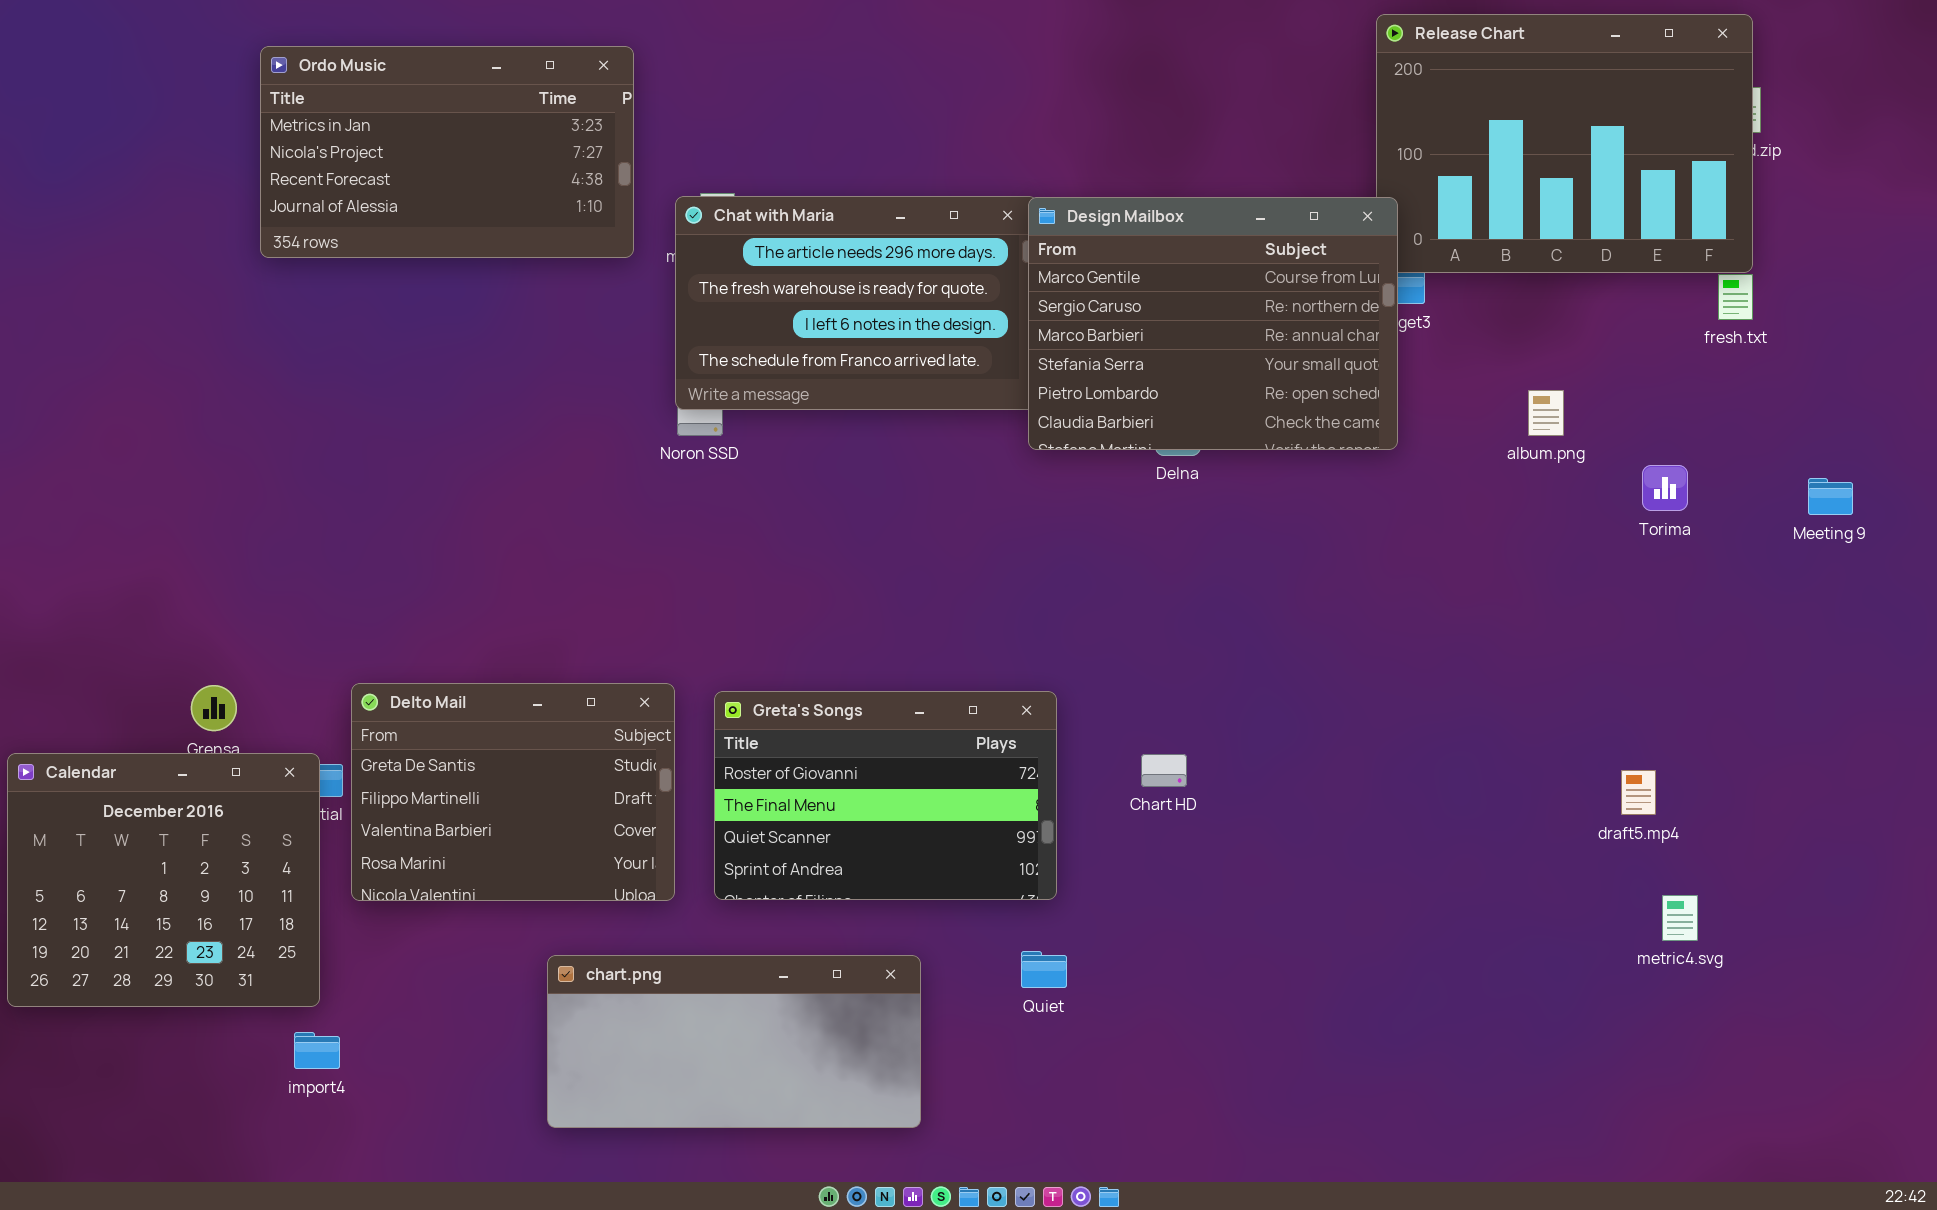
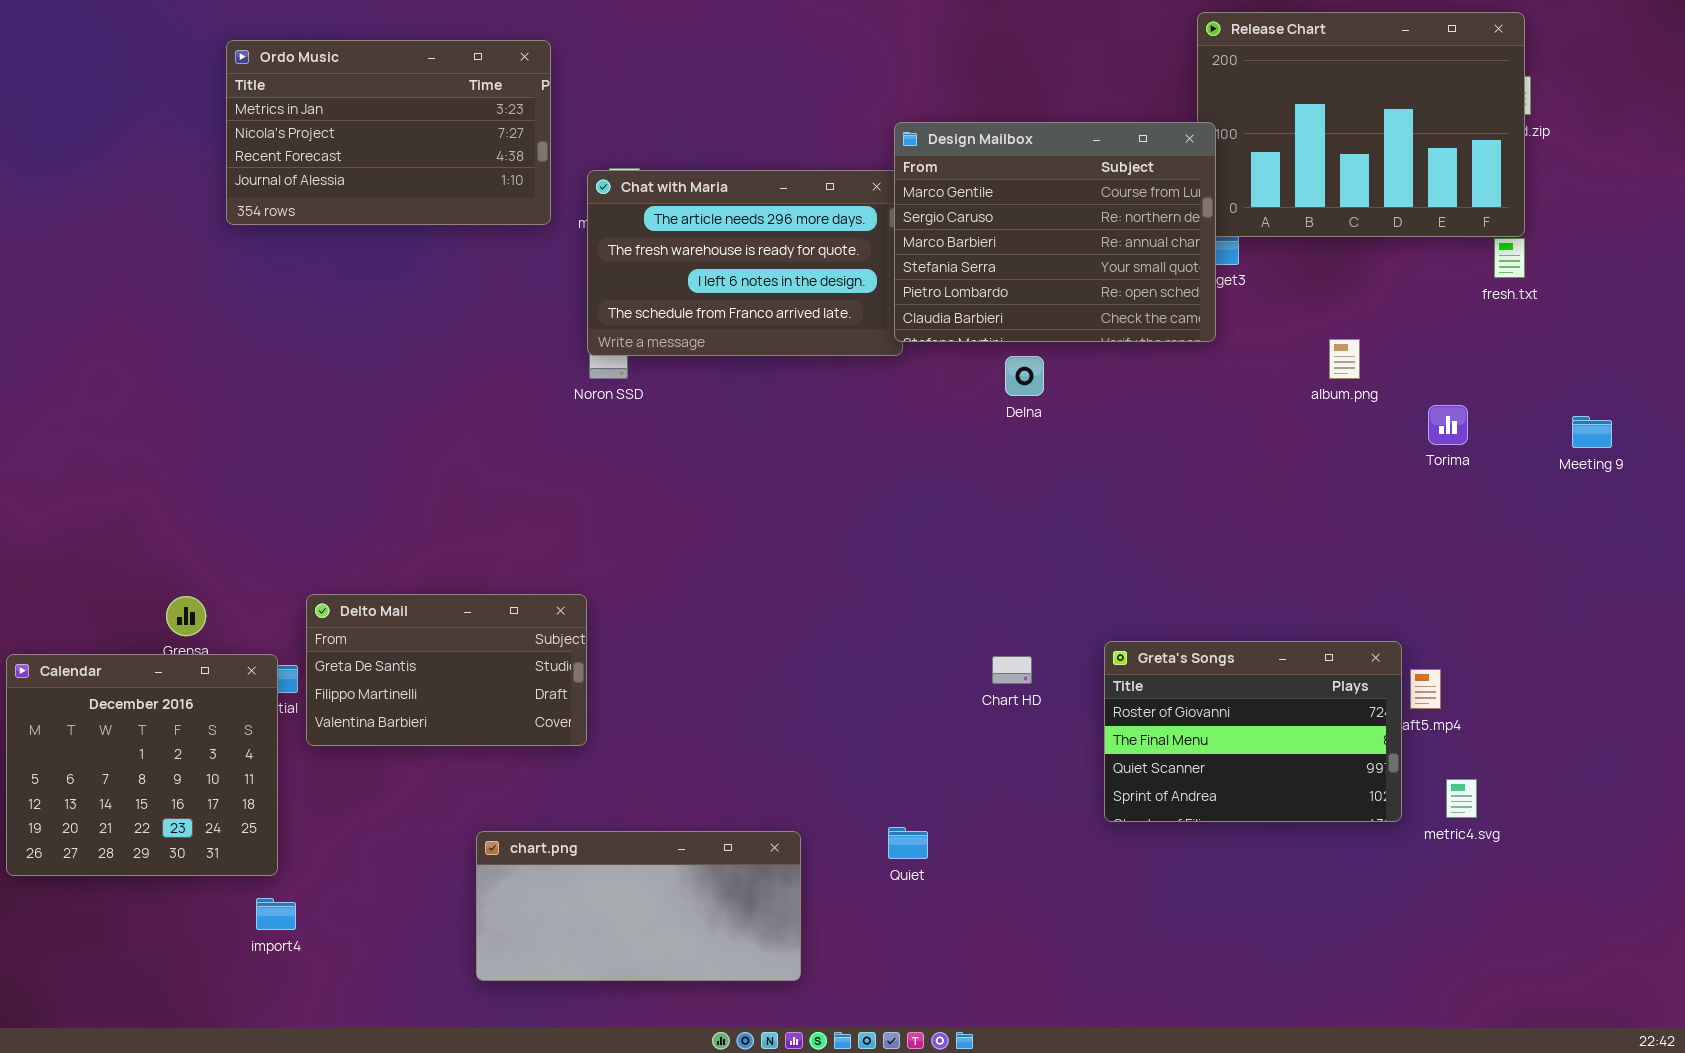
Design Mailbox: [1028,197,1398,450] -> [894,122,1216,342], moved
Delto Mail: [351,683,675,901] -> [306,594,587,746], resized
Greta's Songs: [714,691,1057,900] -> [1104,641,1402,822], moved

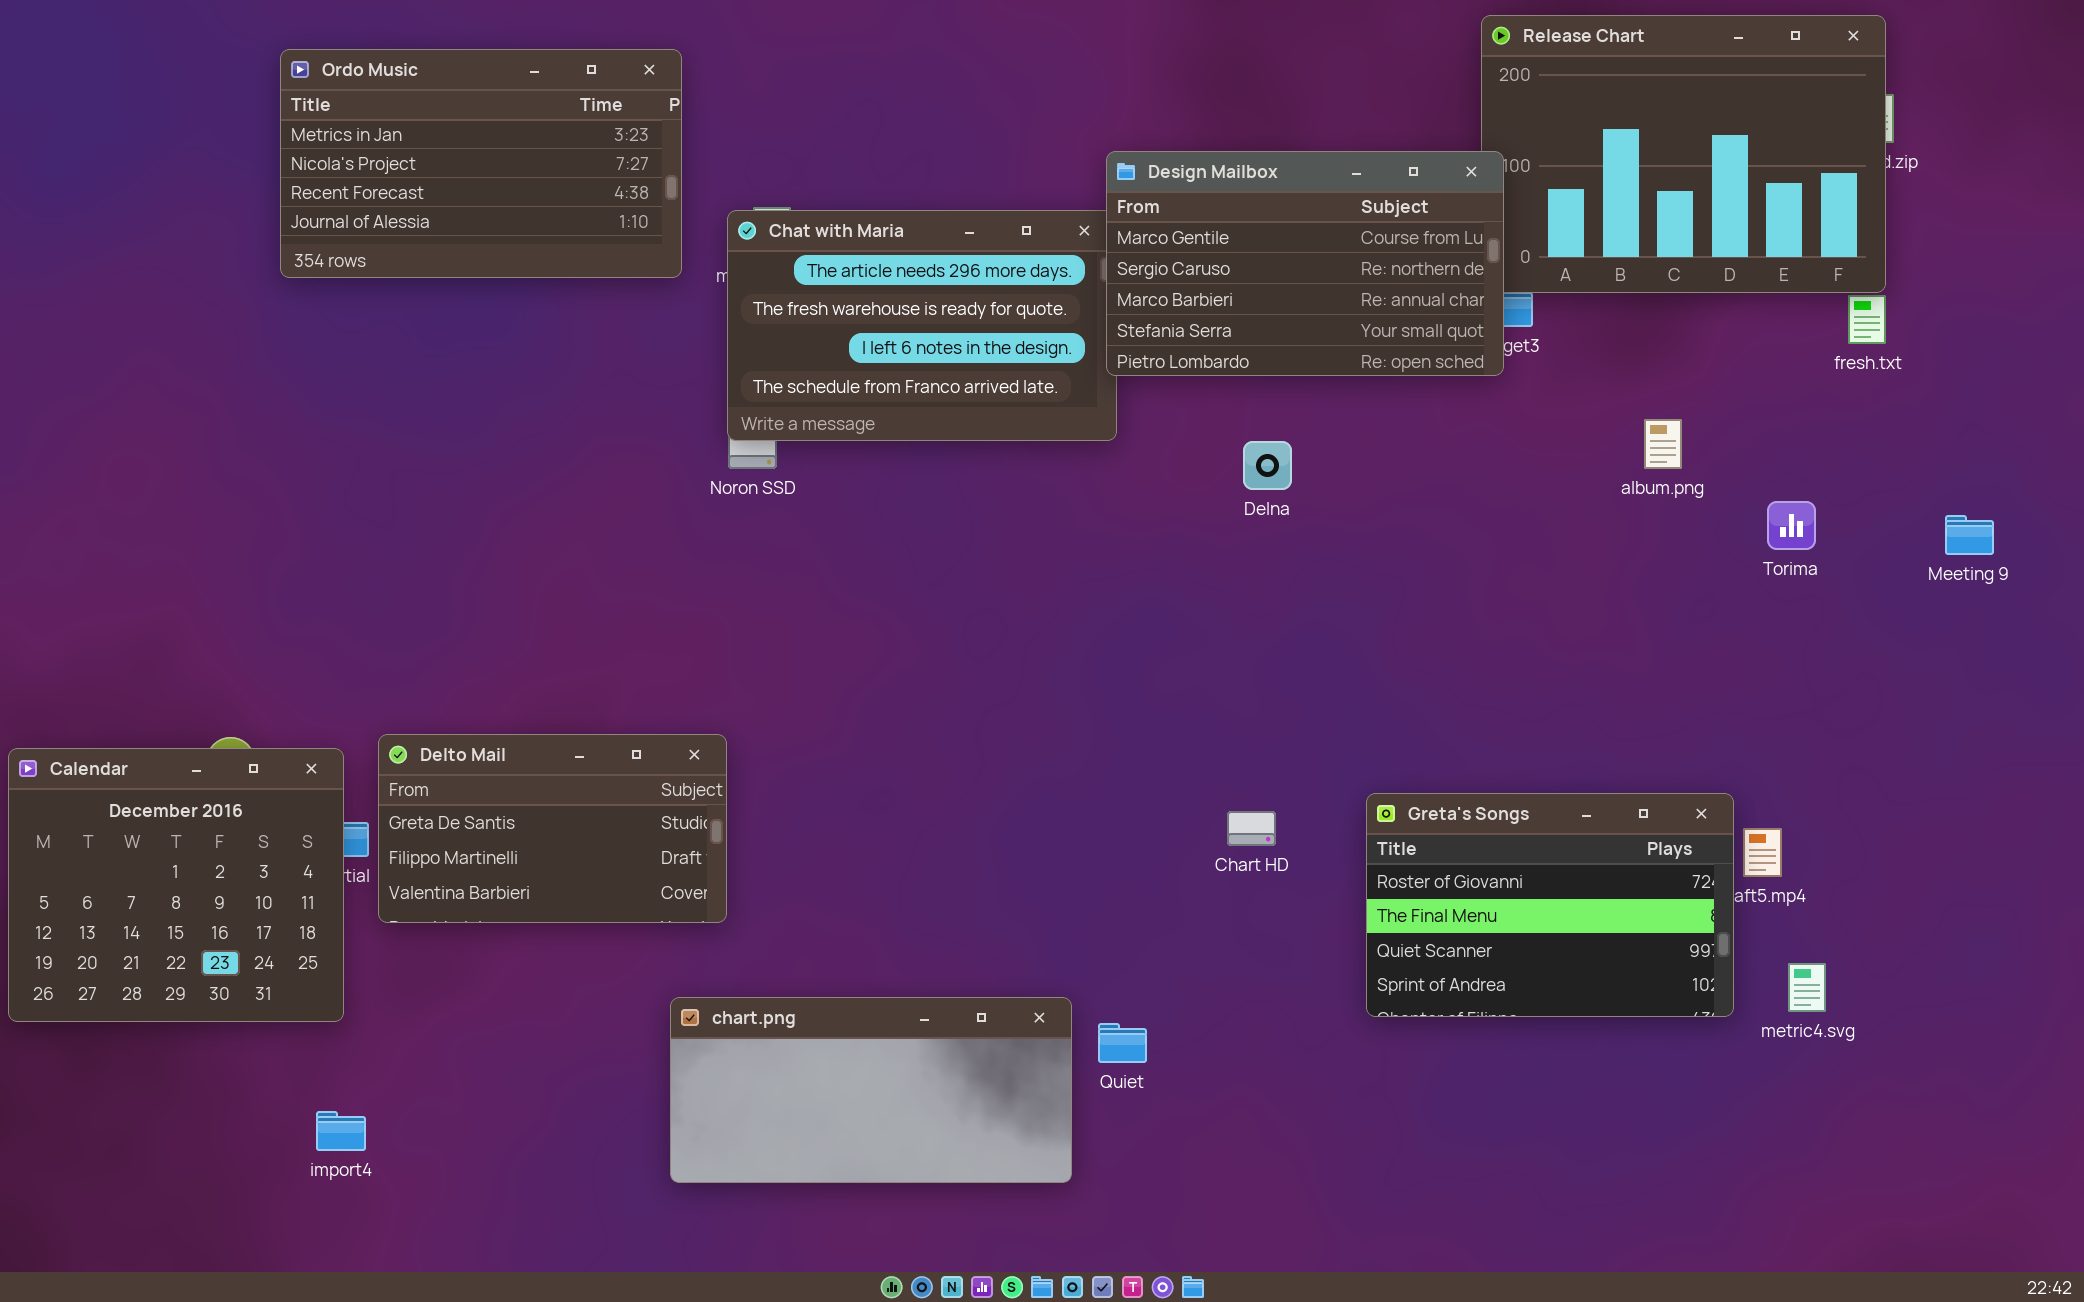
Design Mailbox: [894,122,1216,342] -> [1106,151,1504,376], resized
Calendar: [6,654,278,876] -> [8,748,344,1022], moved
chart.png: [476,831,801,981] -> [670,997,1072,1183], moved

